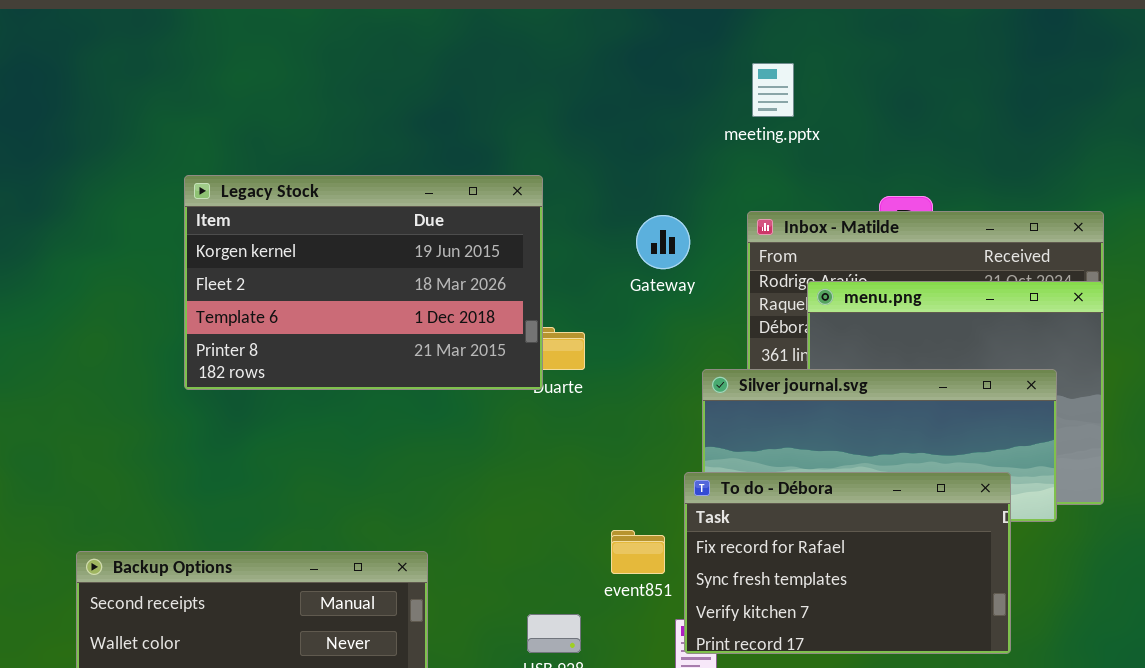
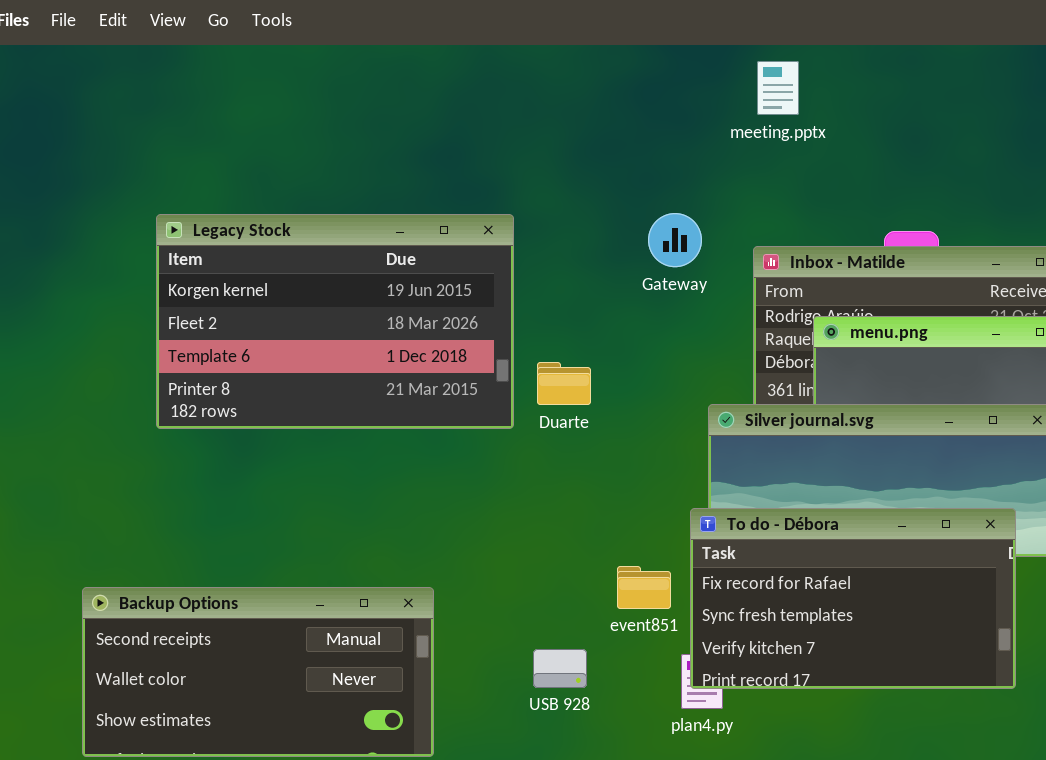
meeting.pptx: [752,63,794,117] -> [757,61,799,115], moved
Legacy Stock: [184,175,543,390] -> [156,214,514,429], moved
Gateway: [636,215,690,269] -> [648,213,702,267], moved

